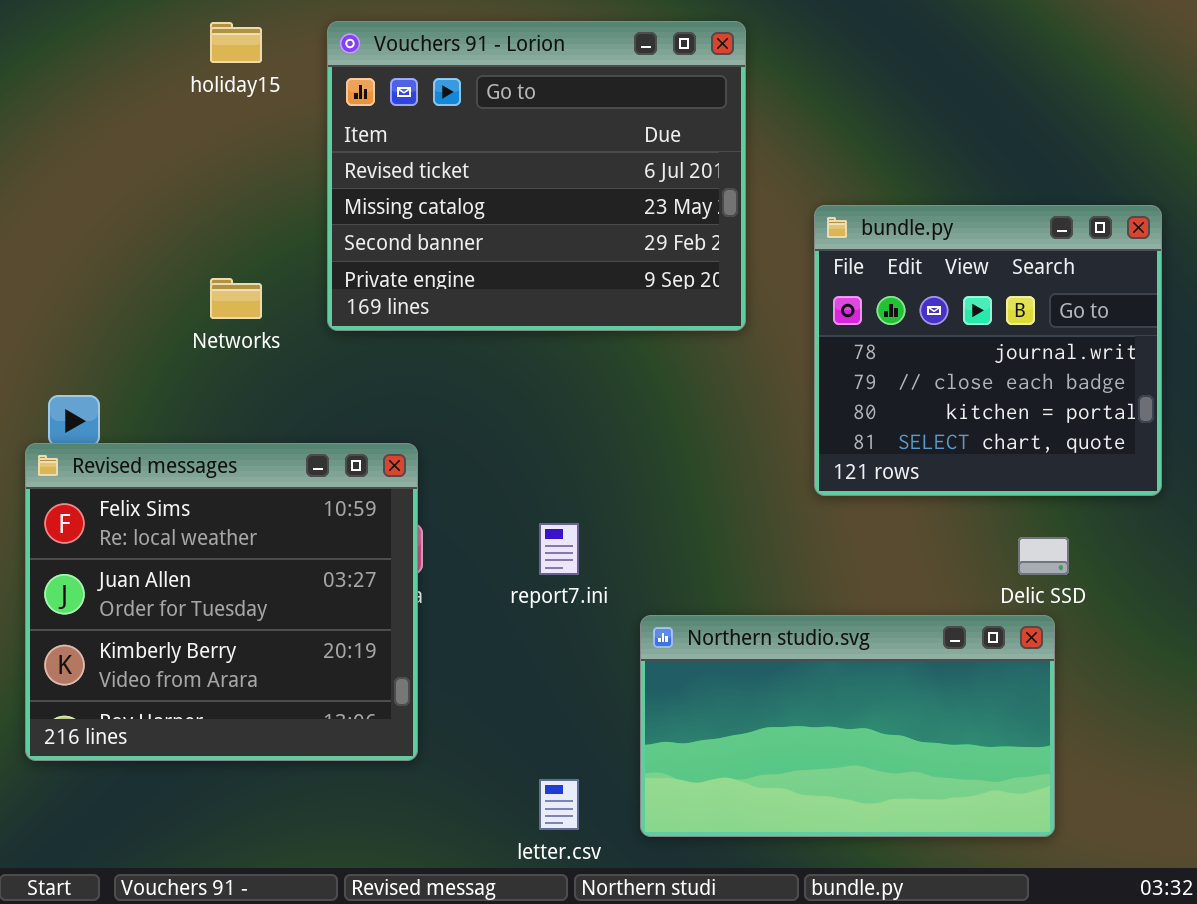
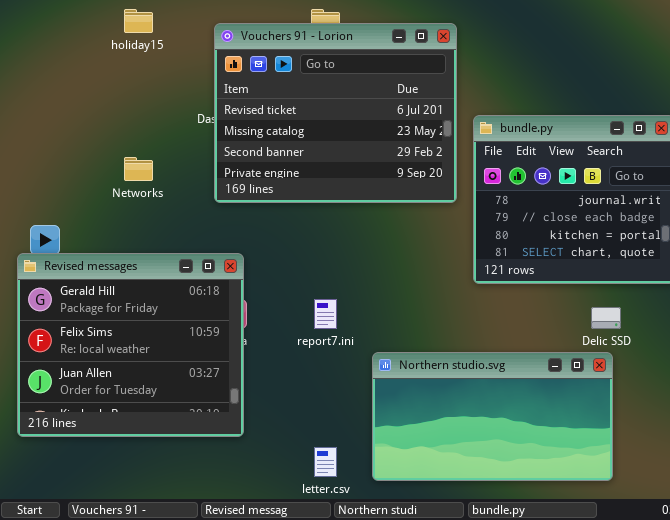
Vouchers 91 - Lorion: [327,21,746,331] -> [214,23,457,203], moved
Revised messages: [25,443,418,761] -> [17,253,244,437], scrolled up 1 row

